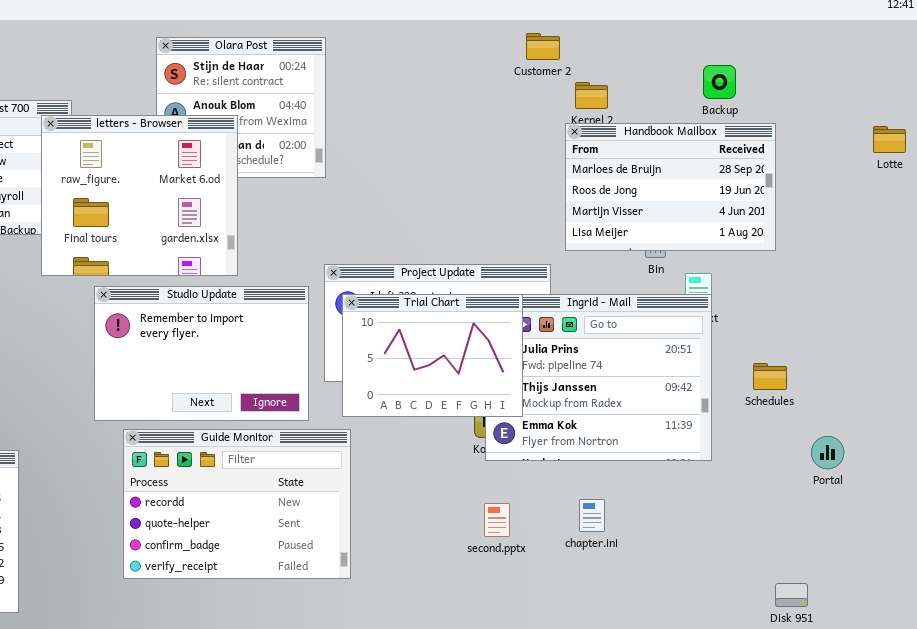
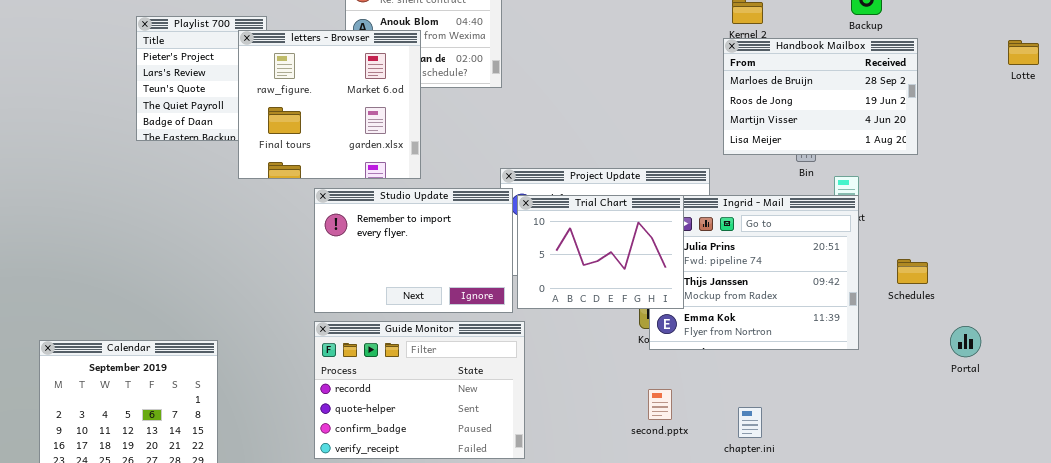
Studio Update: [94,286,309,421] -> [314,188,513,313], moved
chapter.ini: [579,499,605,532] -> [738,407,762,438], moved

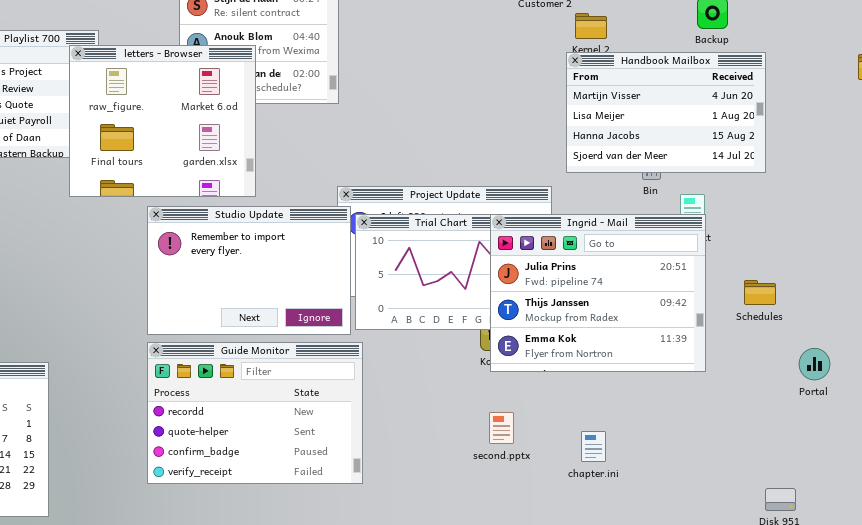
Handbook Mailbox: [723,38,918,155] -> [566,52,766,173], scrolled down 2 rows
Ingrid - Mail: [649,195,859,350] -> [490,214,706,372], raised

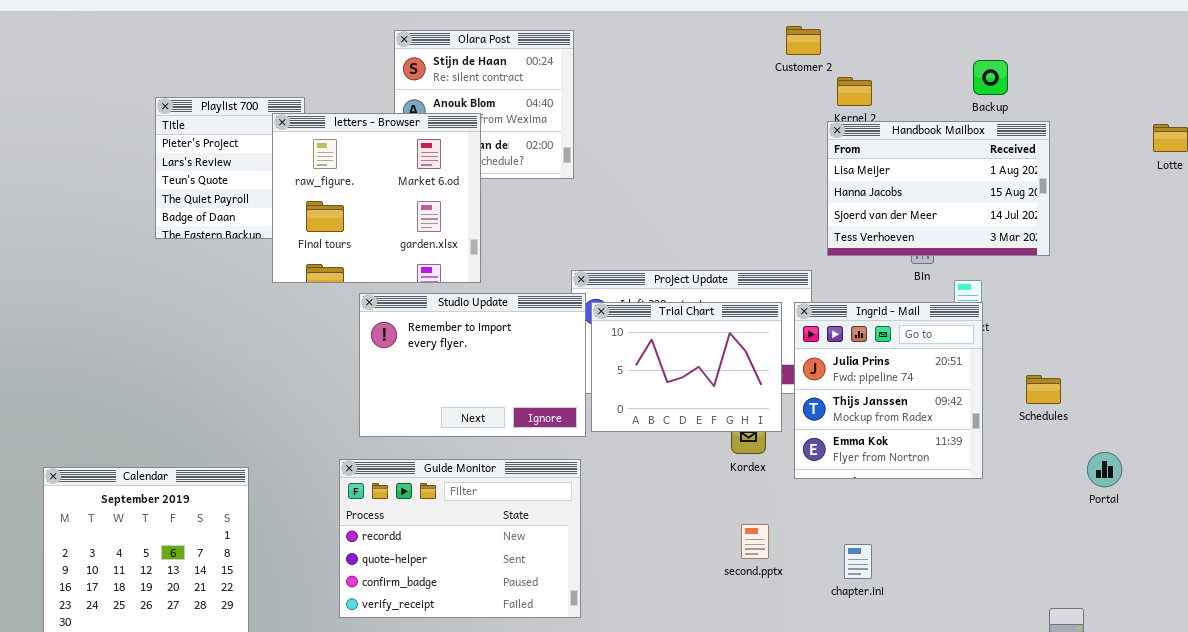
Handbook Mailbox: [566,52,766,173] -> [827,121,1050,256], scrolled down 1 row
Ingrid - Mail: [490,214,706,372] -> [794,302,983,479], resized
Guide Monitor: [147,342,363,484] -> [339,459,581,618], moved

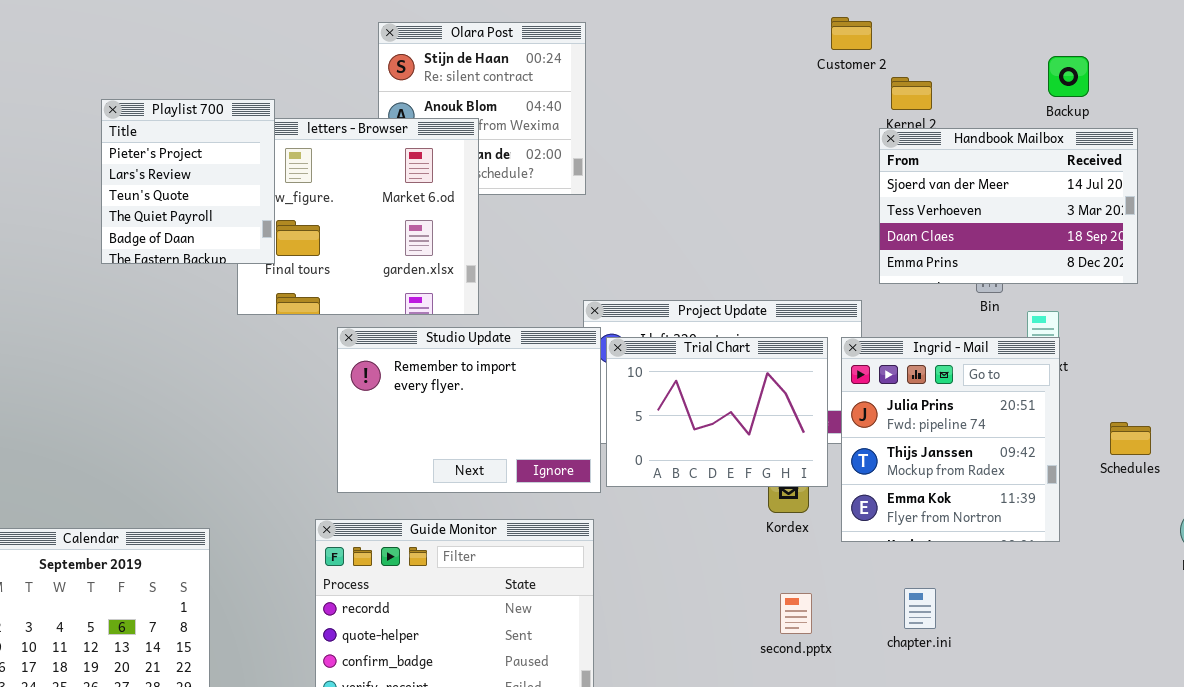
Playlist 700: [155,97,305,239] -> [101,99,275,264], raised
Handbook Mailbox: [827,121,1050,256] -> [879,128,1138,284], scrolled down 2 rows
chapter.ini: [844,544,872,579] -> [904,588,936,629], moved

